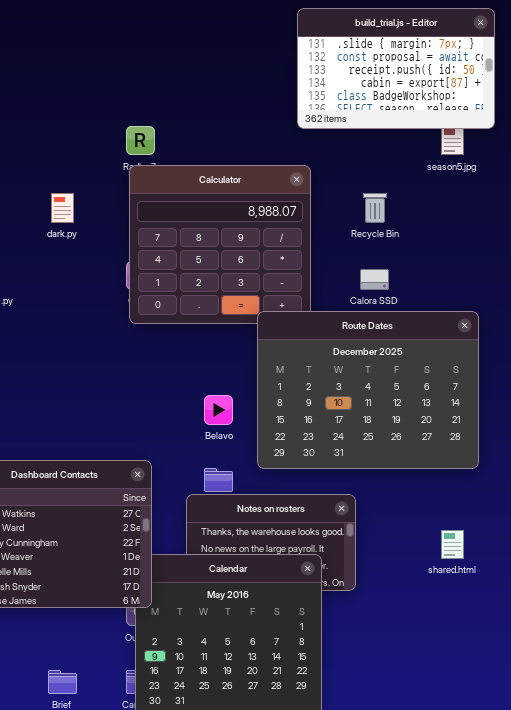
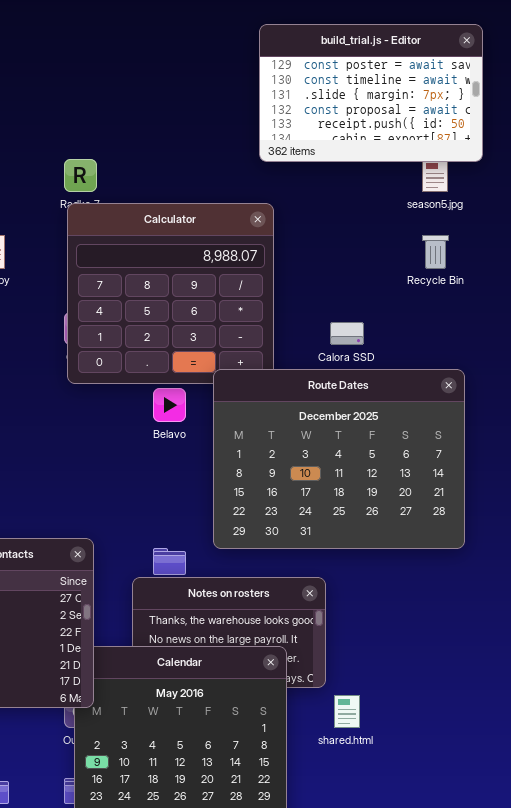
build_trial.js - Editor: [297,8,495,129] -> [259,24,483,162], scrolled up 2 rows
Recycle Bin: [363,193,387,223] -> [422,235,449,269], moved
Belavo: [204,395,233,425] -> [153,388,186,422], moved
shared.html: [441,530,464,559] -> [334,695,360,728], moved

